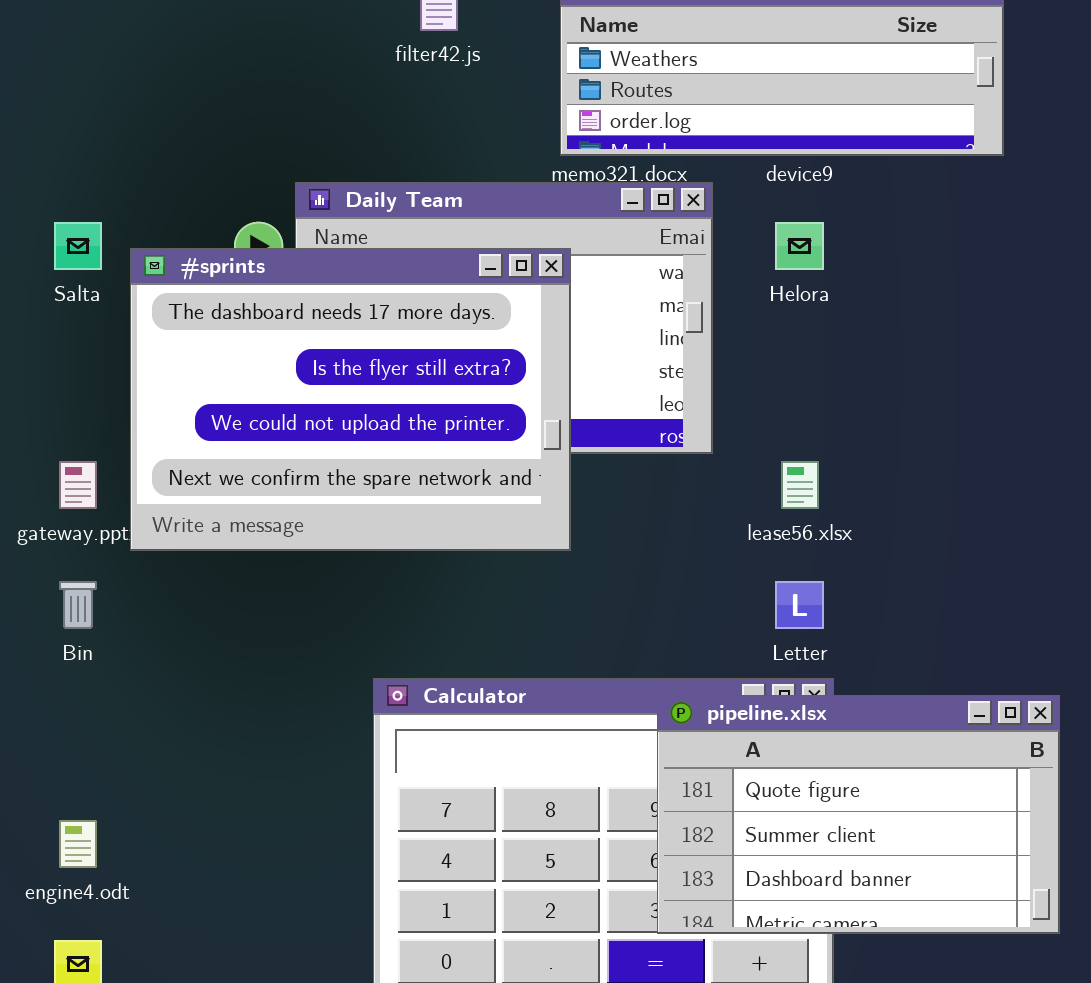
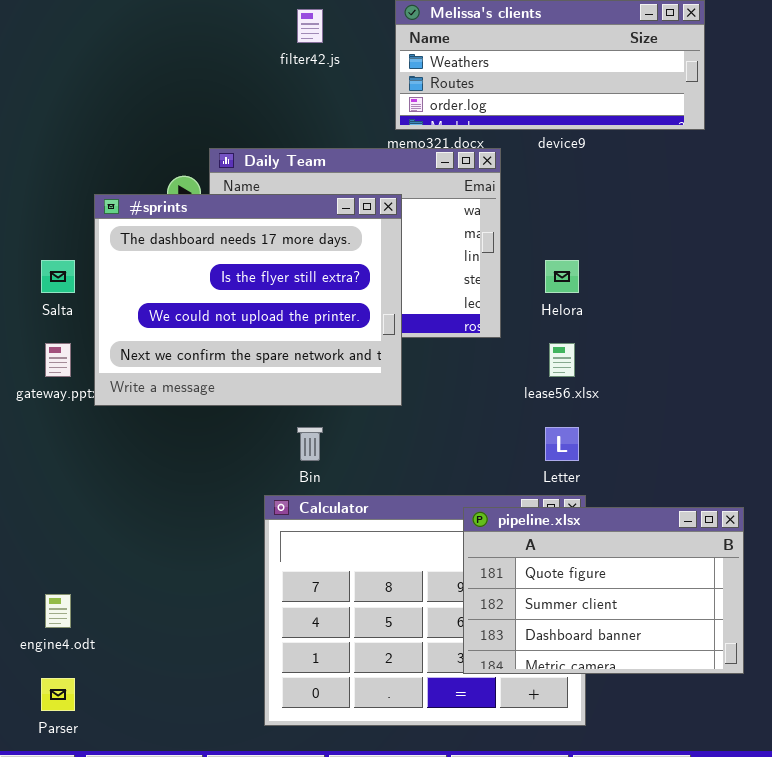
Salta: [54,222,102,270] -> [41,260,75,293], moved
Helora: [775,222,824,270] -> [545,260,579,293], moved
Bin: [59,581,97,629] -> [297,427,323,461], moved

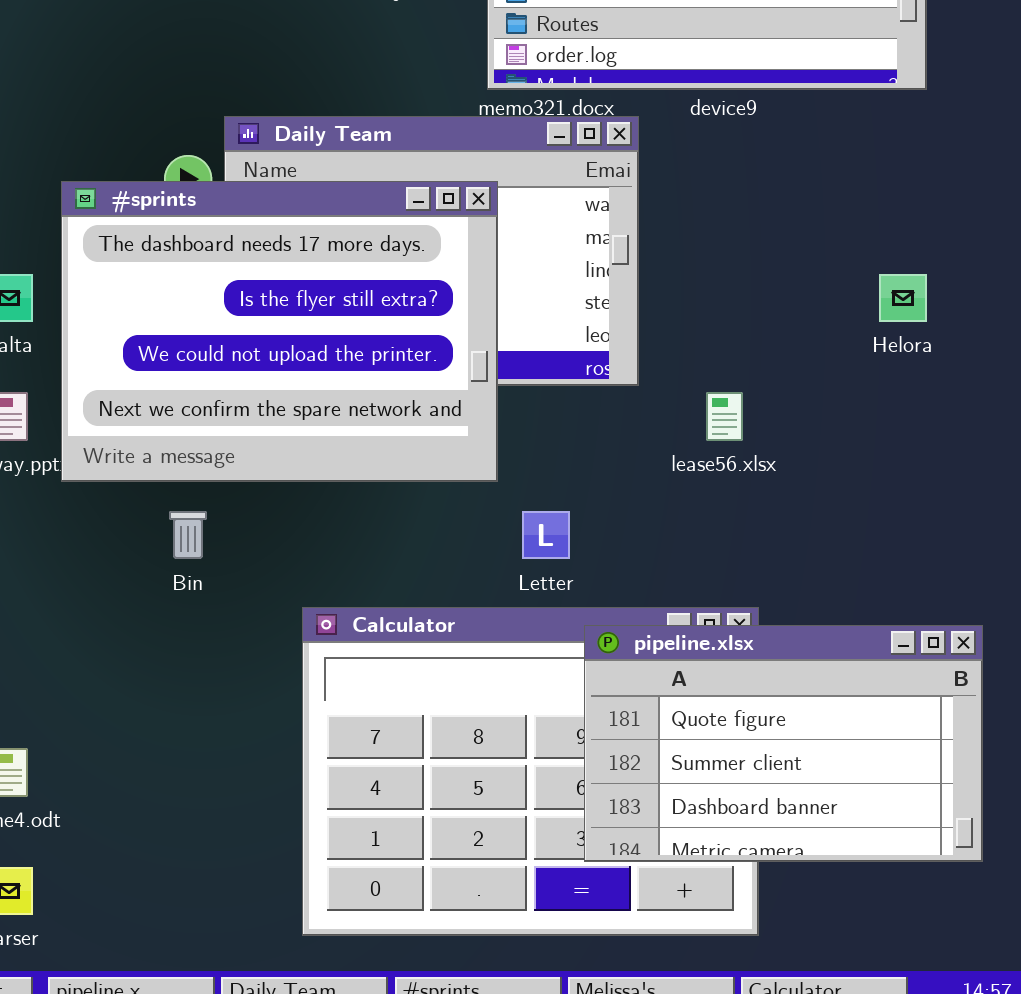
Helora: [545,260,579,293] -> [879,274,927,322], moved
Bin: [297,427,323,461] -> [169,511,207,559], moved
Letter: [545,427,579,461] -> [522,511,570,559], moved

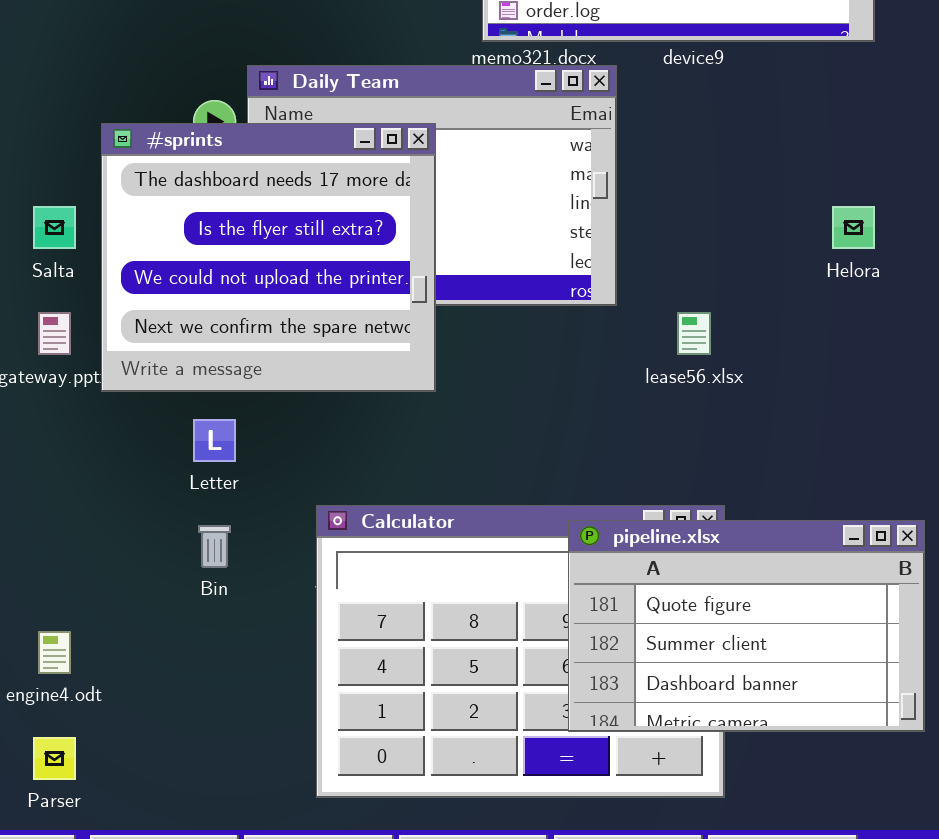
#sprints: [61,181,498,482] -> [101,123,436,392], resized
Bin: [169,511,207,559] -> [198,525,231,568], moved
Letter: [522,511,570,559] -> [193,419,236,462], moved

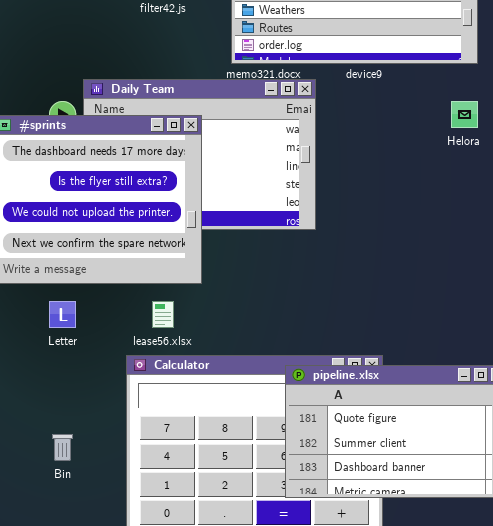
Helora: [832,206,875,249] -> [451,101,478,128], moved
lease56.xlsx: [677,312,711,355] -> [152,301,174,328], moved
Bin: [198,525,231,568] -> [52,434,73,461], moved

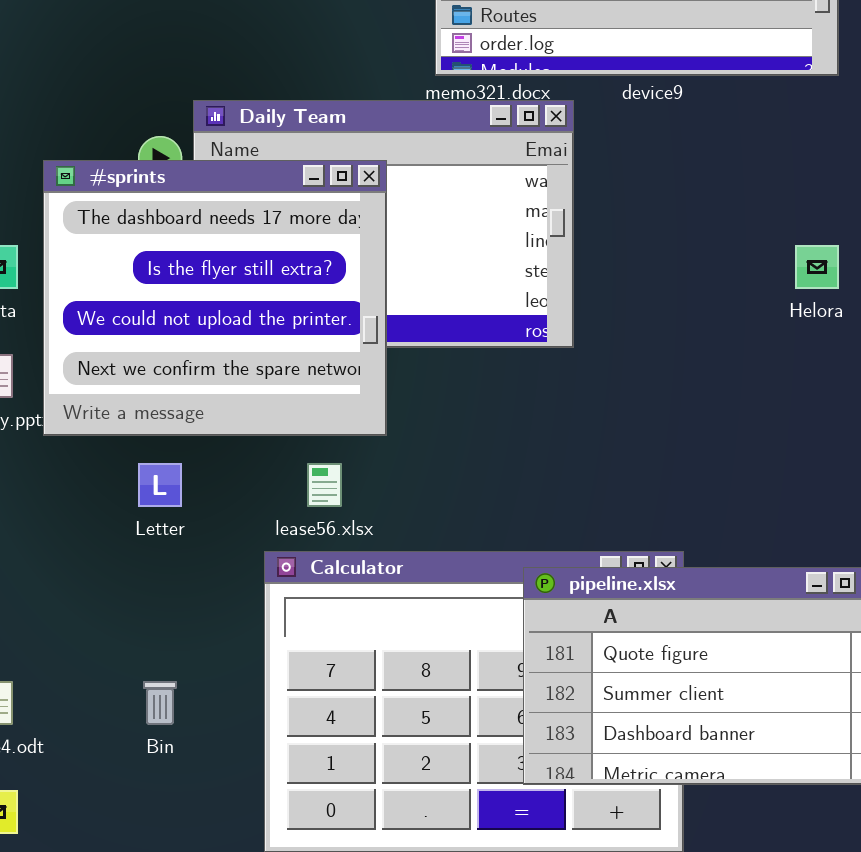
Helora: [451,101,478,128] -> [795,245,839,289], moved

